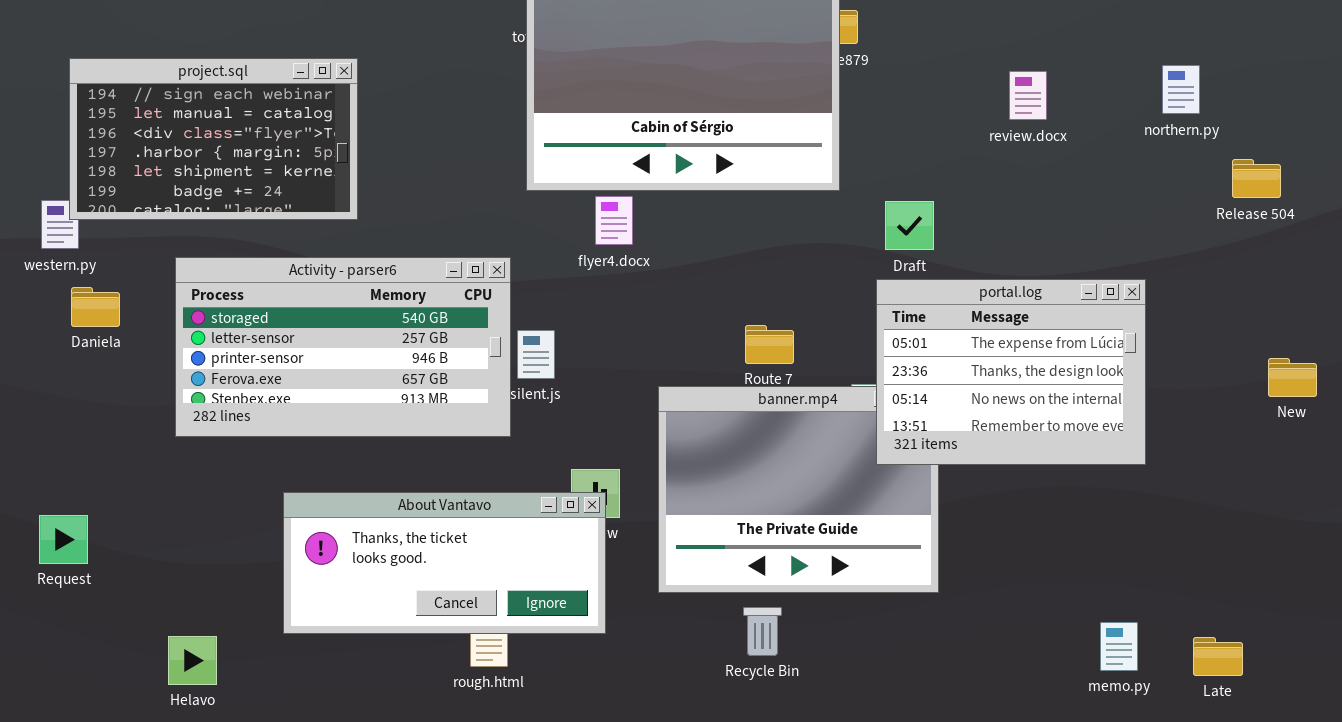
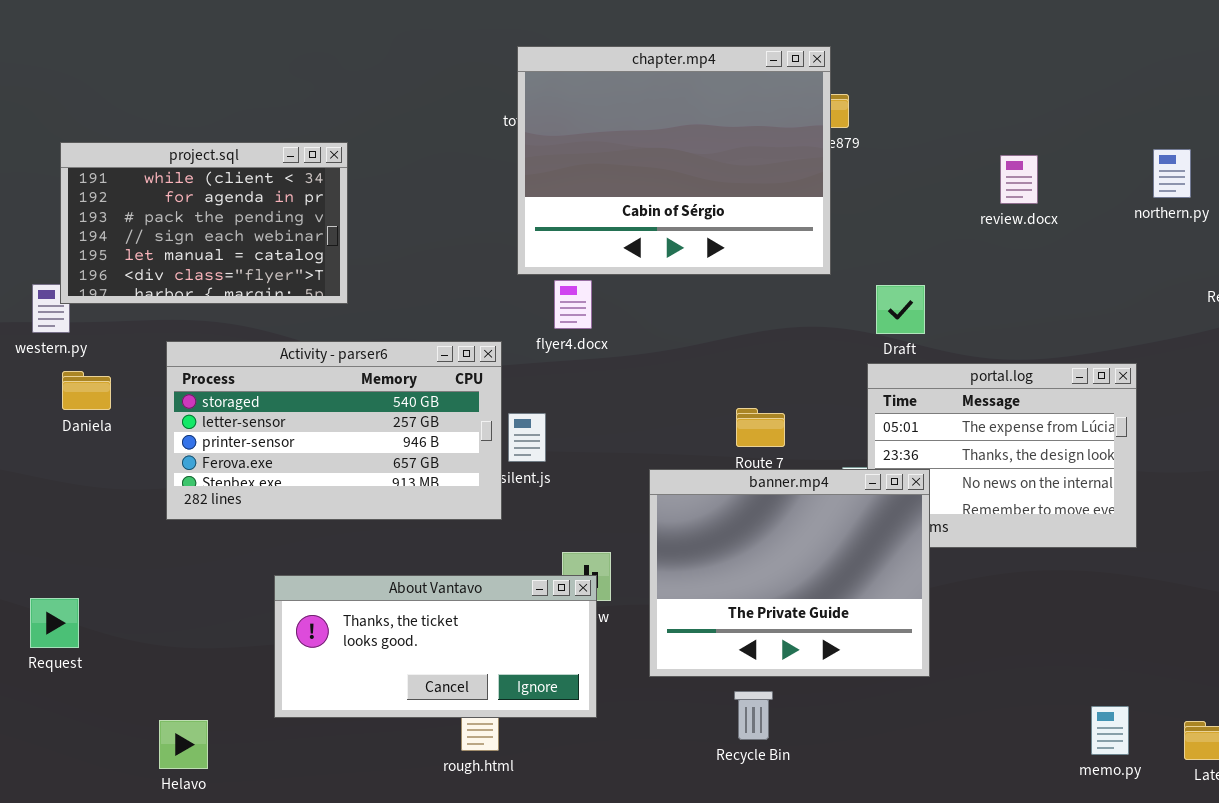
project.sql: [69,58,358,220] -> [60,142,348,304], scrolled up 3 rows
flyer4.docx: [595,196,633,245] -> [554,280,592,329], moved
banner.mp4: [658,386,939,593] -> [649,469,930,677], raised

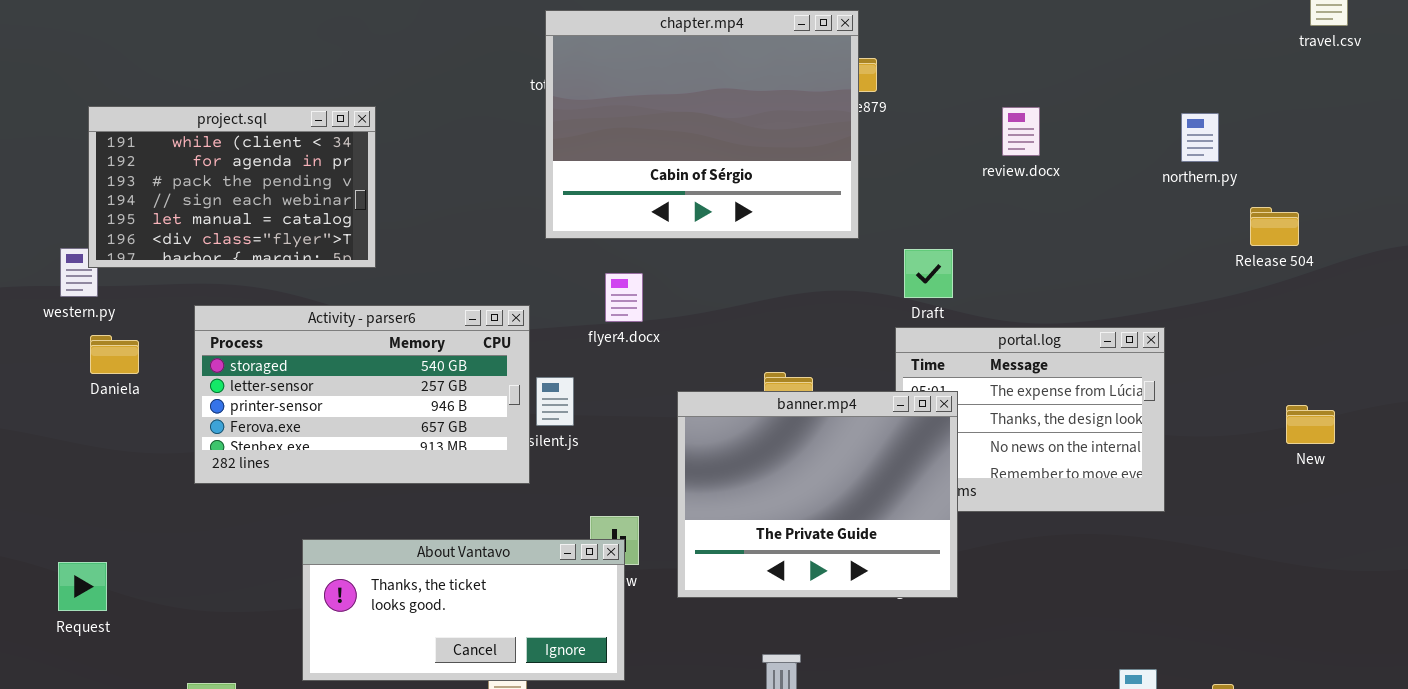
review.docx: [1000,155,1038,204] -> [1002,107,1040,156], moved
flyer4.docx: [554,280,592,329] -> [605,273,643,322], moved
banner.mp4: [649,469,930,677] -> [677,391,958,598], moved

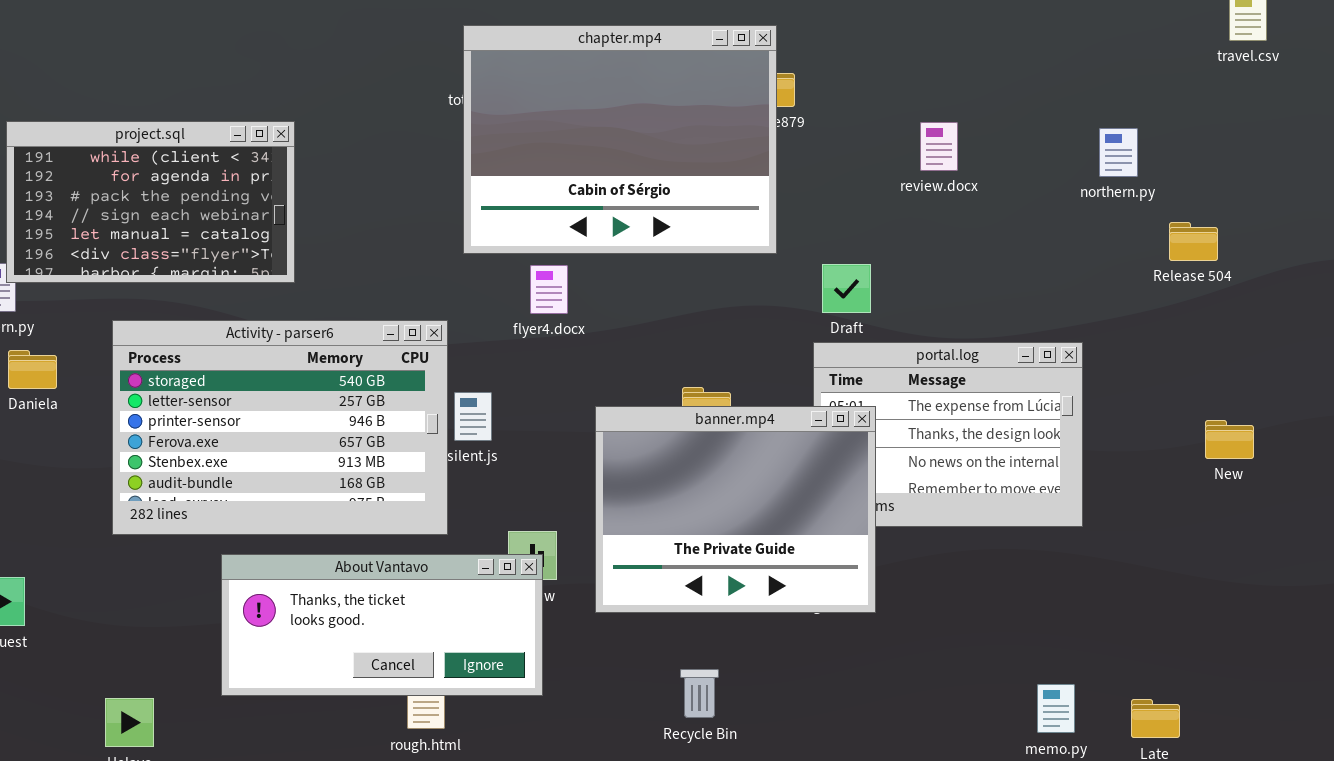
flyer4.docx: [605,273,643,322] -> [530,265,568,314], moved
Activity - parser6: [194,305,530,484] -> [112,320,448,535], resized

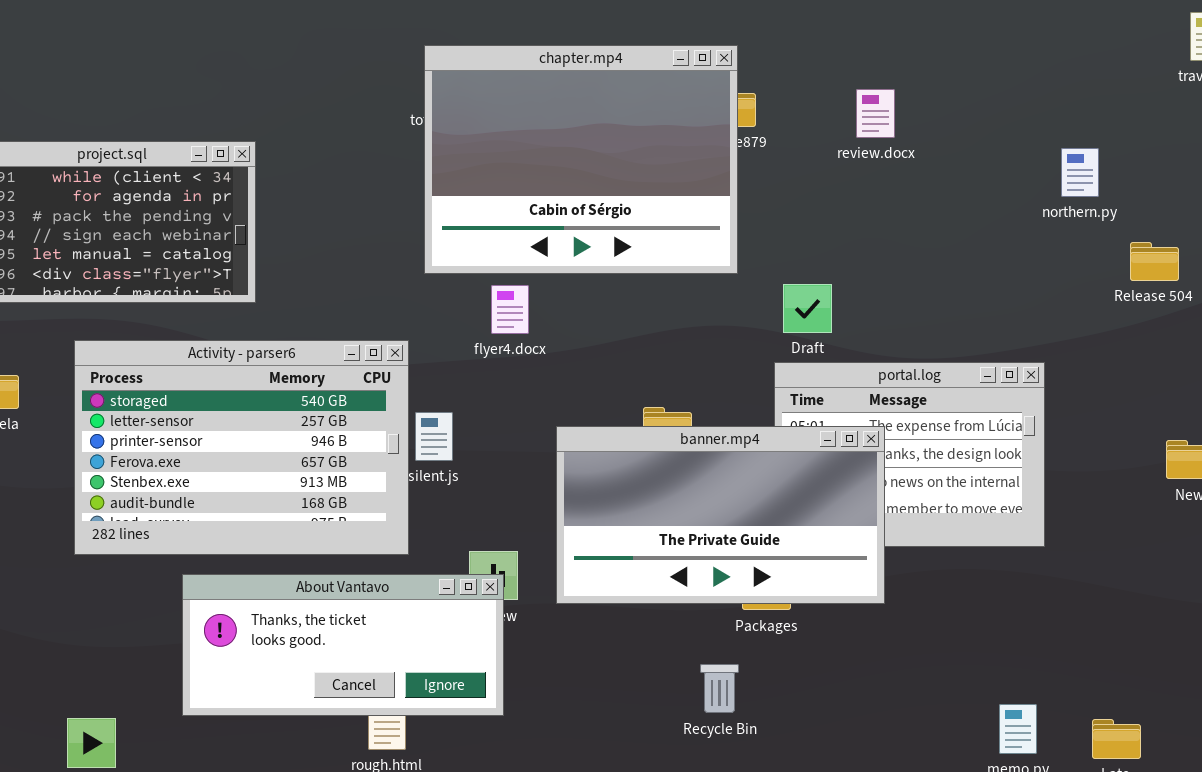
review.docx: [920,122,958,171] -> [856,89,895,138], moved
banner.mp4: [595,406,876,613] -> [556,426,885,604], resized
Recycle Bin: [680,669,719,718] -> [700,664,739,713], moved

